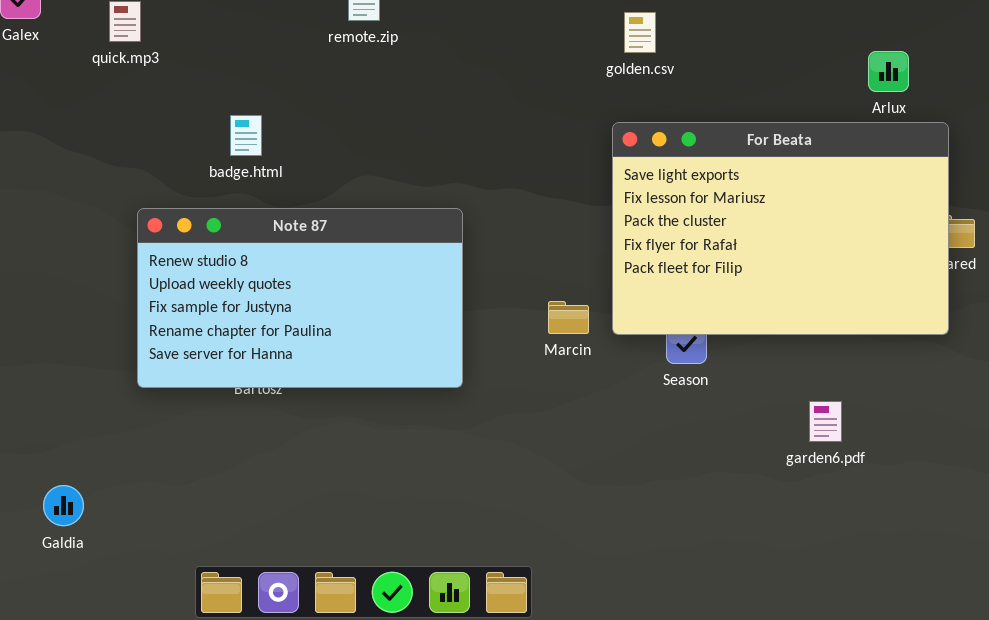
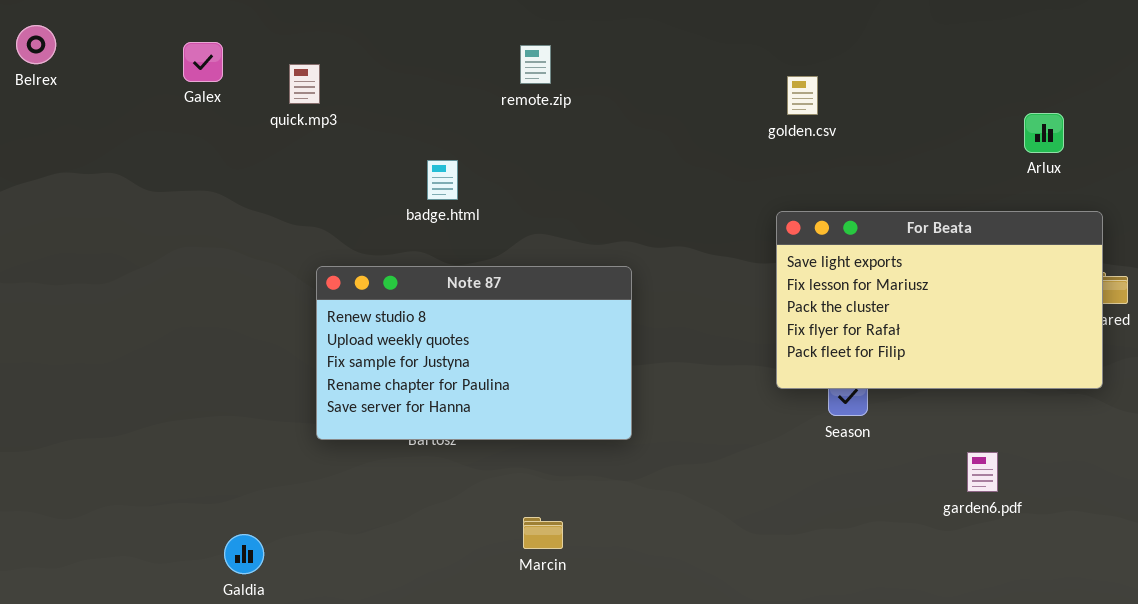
badge.html: [230,115,262,156] -> [427,160,458,200], moved
For Beata: [612,122,949,335] -> [776,211,1103,389], resized
Marcin: [548,301,589,334] -> [523,517,563,549], moved

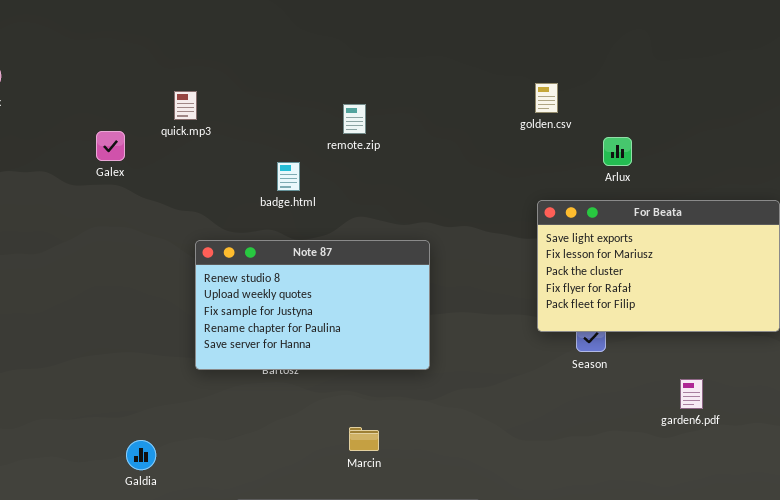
Galex: [183,42,223,82] -> [96,131,125,161], moved
remote.zip: [520,45,551,84] -> [343,104,366,134], moved
golden.csv: [787,76,818,115] -> [535,83,558,113], moved
Arlux: [1024,113,1064,153] -> [603,137,632,166], moved

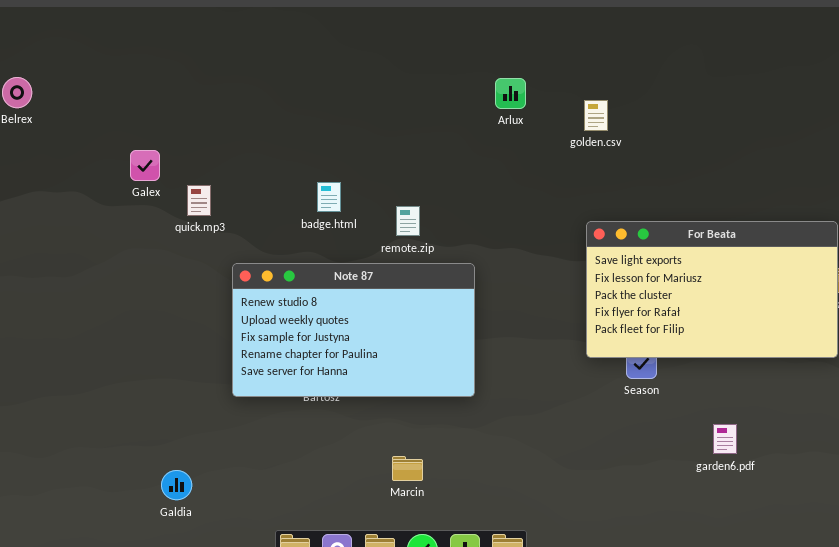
quick.mp3: [174,91,197,120] -> [187,185,211,216], moved
remote.zip: [343,104,366,134] -> [396,206,420,236], moved
Arlux: [603,137,632,166] -> [495,78,526,109], moved
garden6.pdf: [680,379,703,409] -> [713,424,737,454], moved

